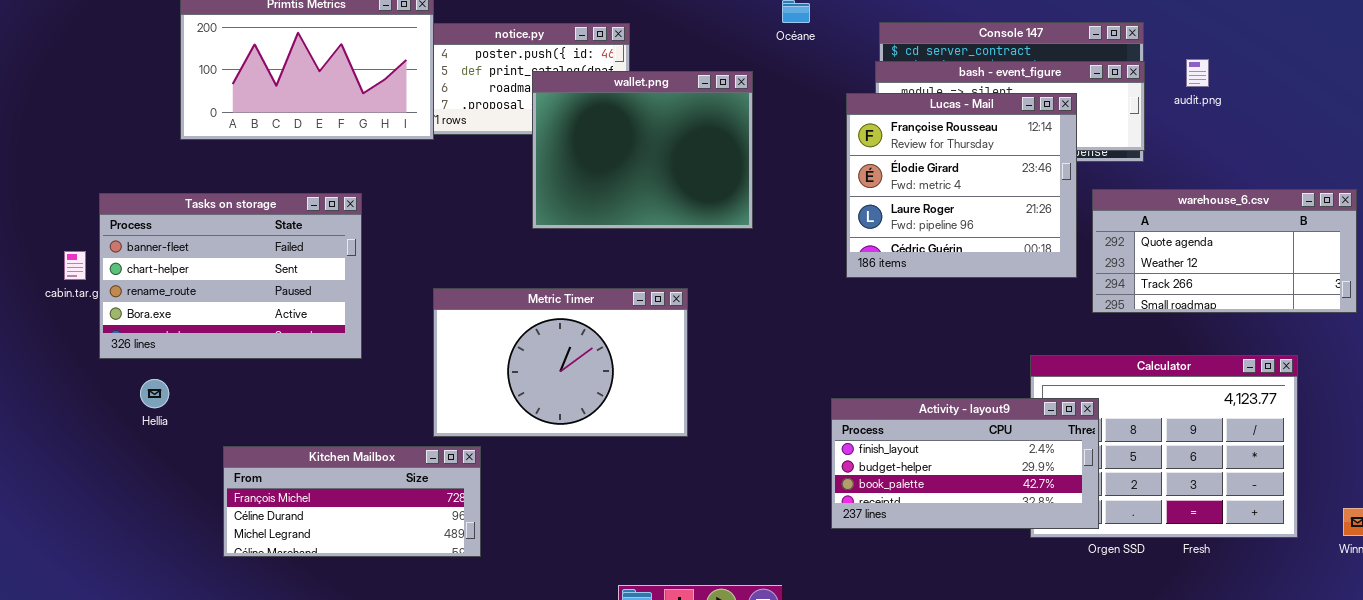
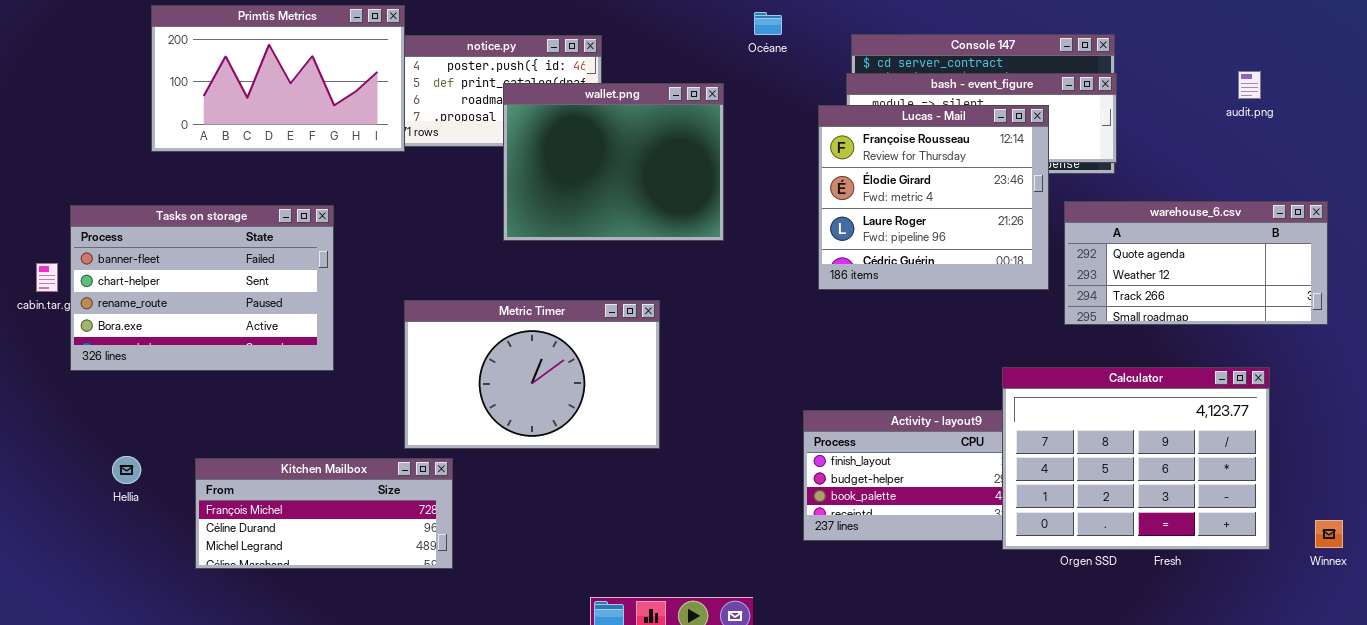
audit.png: [1186,59,1209,87] -> [1238,71,1261,99], moved
Calculator: [1030,355,1298,538] -> [1002,367,1270,550], raised
Hellia: [140,379,169,408] -> [112,456,141,484], moved

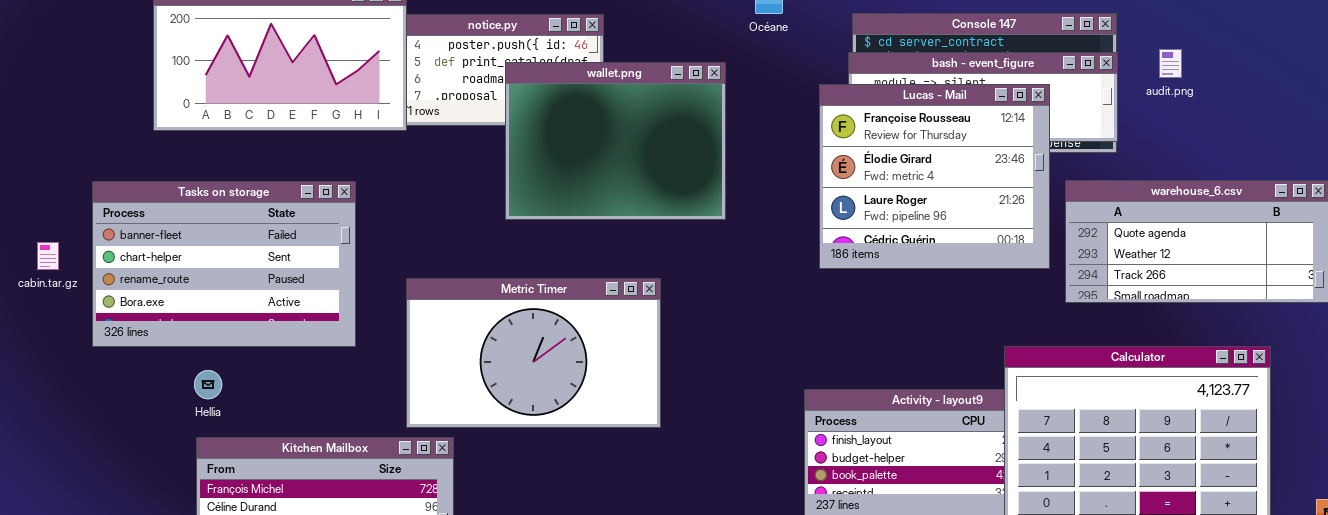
audit.png: [1238,71,1261,99] -> [1159,49,1182,78], moved
Tasks on storage: [70,205,334,371] -> [92,181,356,347], moved
Hellia: [112,456,141,484] -> [194,370,222,399], moved

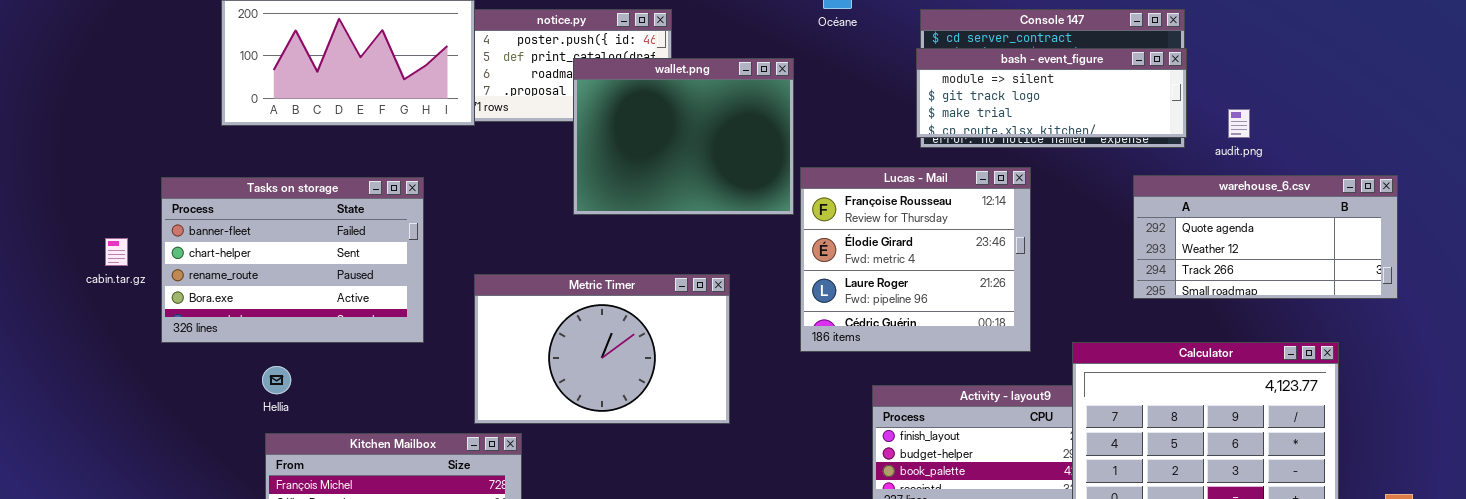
audit.png: [1159,49,1182,78] -> [1228,109,1250,138], moved
Lucas - Mail: [819,84,1050,269] -> [800,167,1031,352], moved

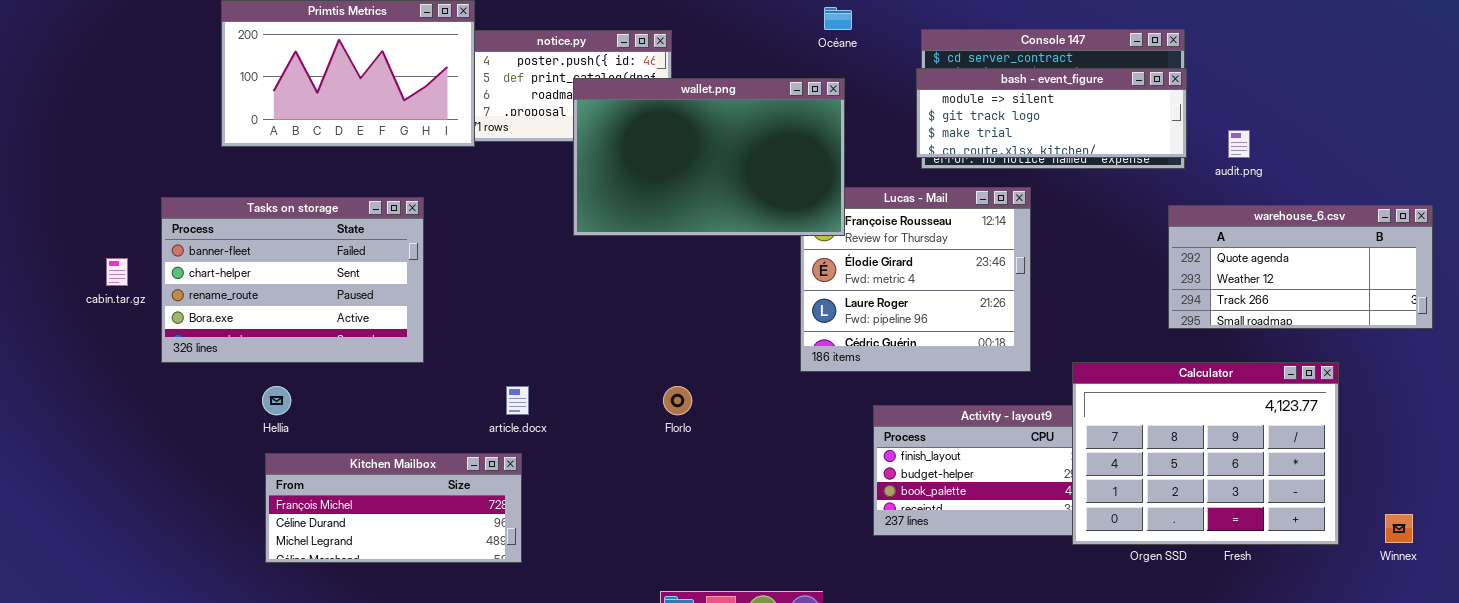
wallet.png: [573,58,794,215] -> [573,78,845,236], resized
warehouse_6.csv: [1133,175,1398,299] -> [1168,205,1433,329], moved
Metric Timer: [474,274,730,424] -> none, closed

